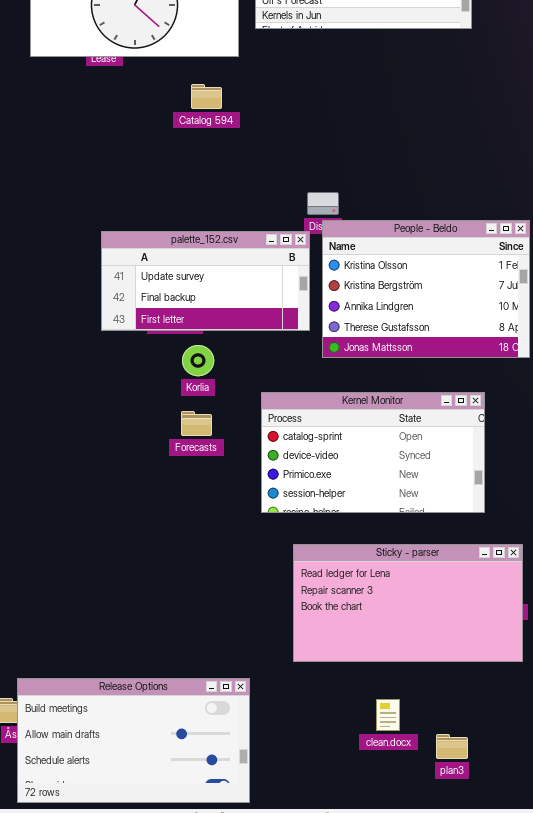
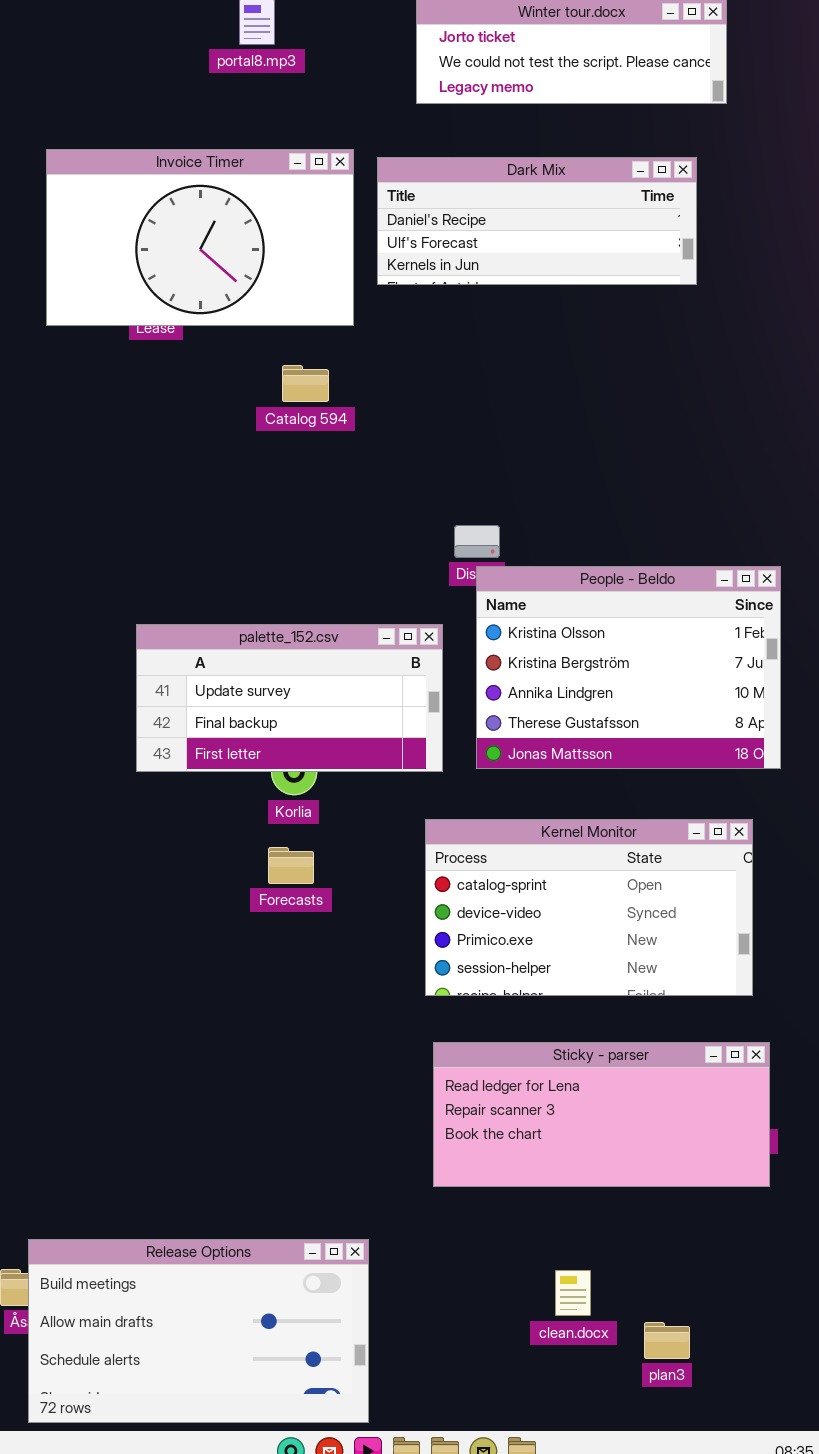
palette_152.csv: [101,231,310,331] -> [136,624,443,772], moved
Kernel Monitor: [261,392,485,513] -> [425,819,753,996], moved
Sticky - parser: [293,544,523,662] -> [433,1042,770,1187], resized

